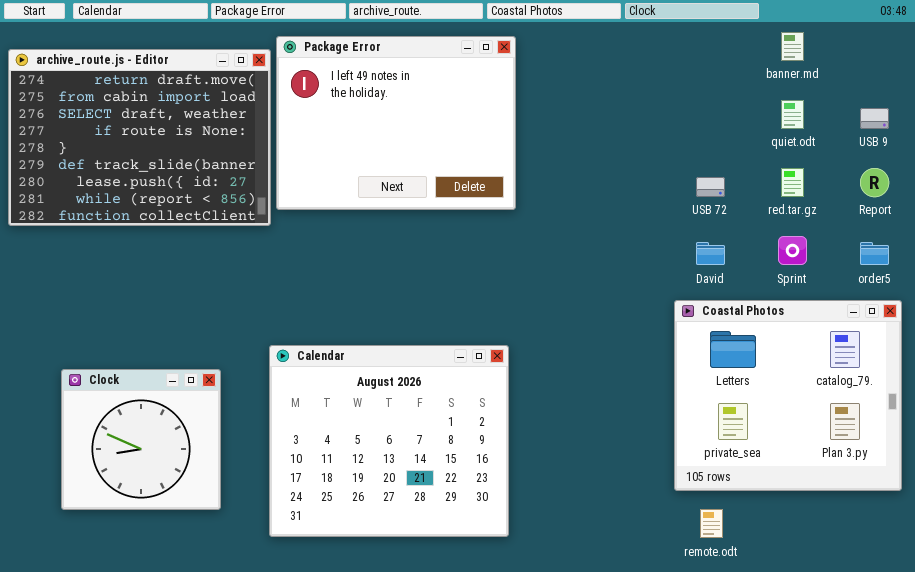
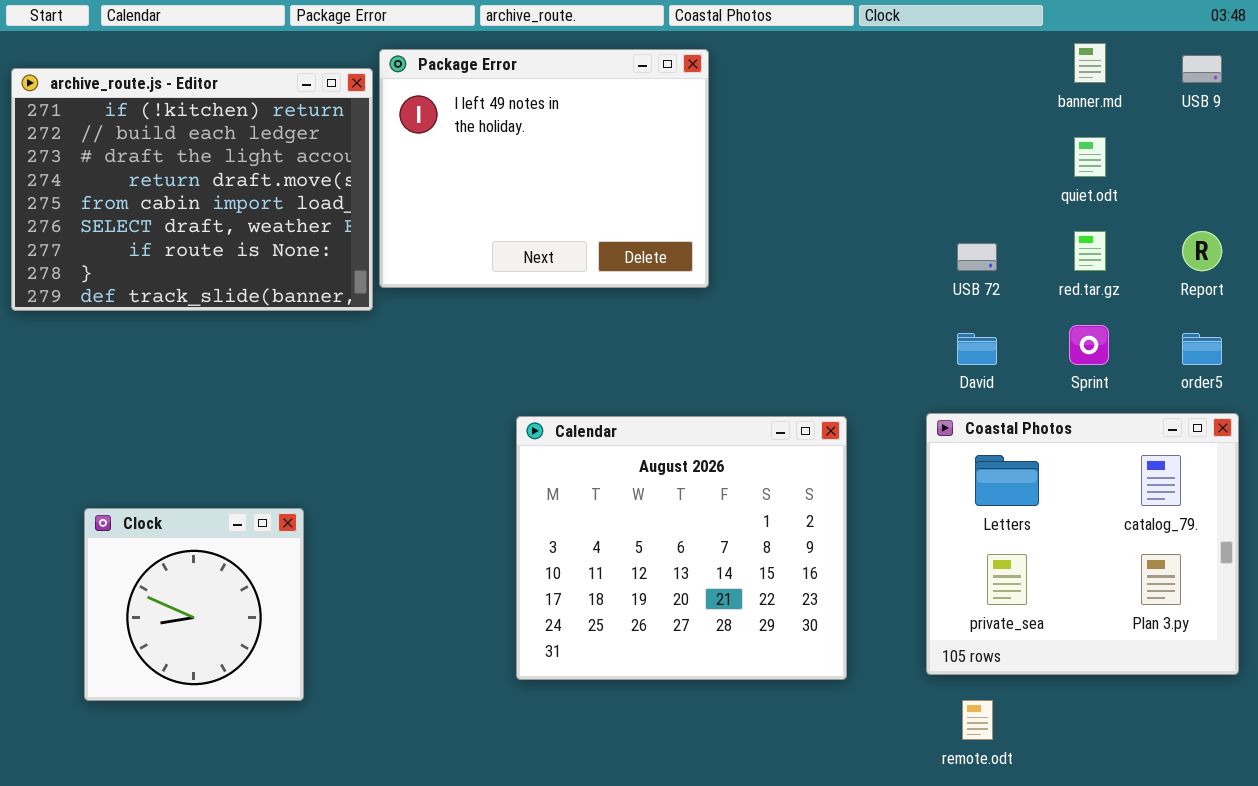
archive_route.js - Editor: [8,49,271,226] -> [11,68,373,311], scrolled up 3 rows
USB 9: [860,108,889,129] -> [1182,55,1222,83], moved
Calendar: [269,345,509,537] -> [516,416,847,680], moved

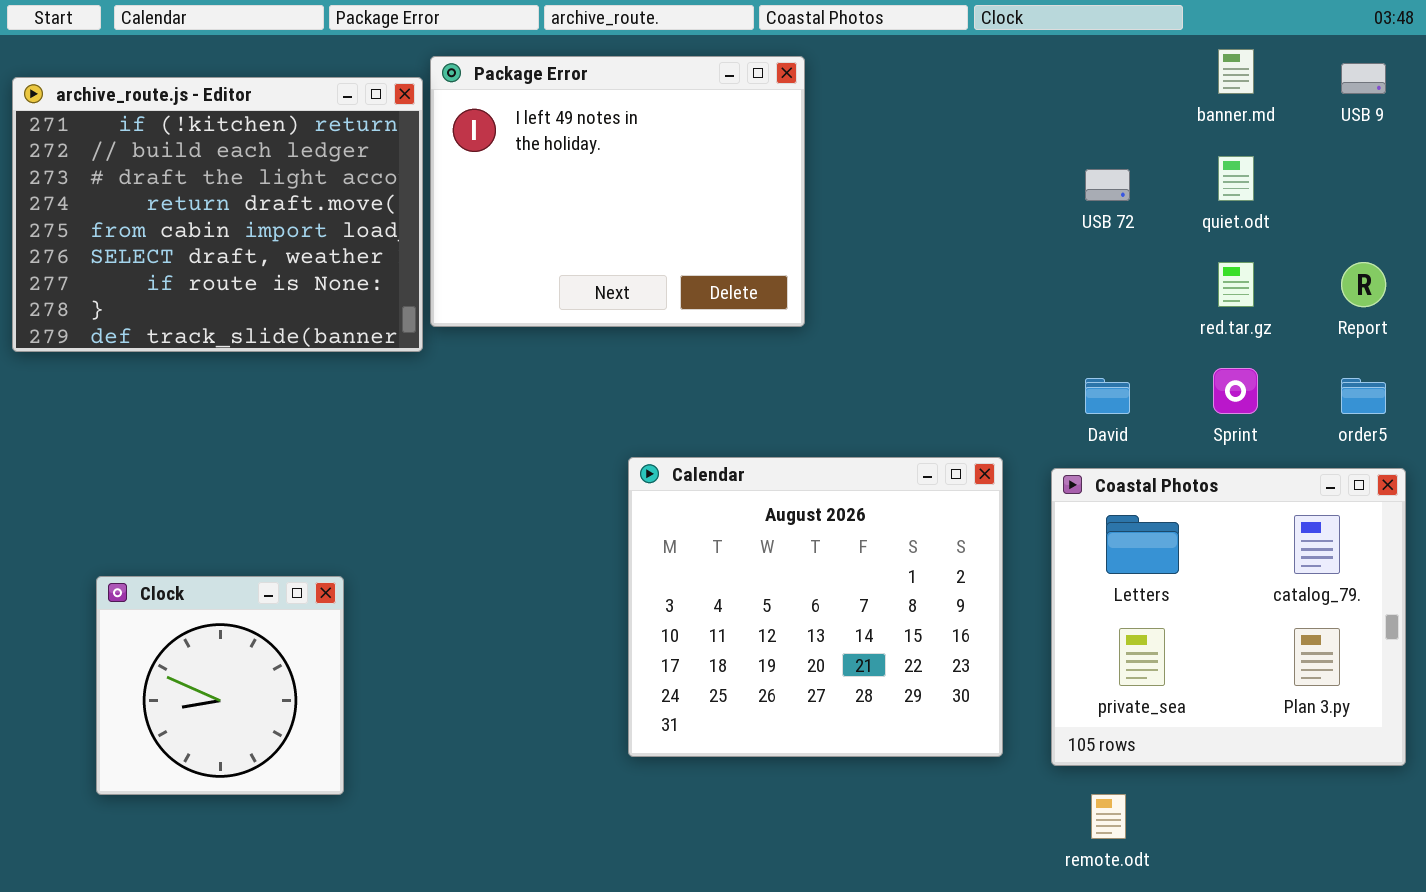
USB 72: [957,243,997,271] -> [1085,169,1130,201], moved
Calendar: [516,416,847,680] -> [628,457,1003,757], moved

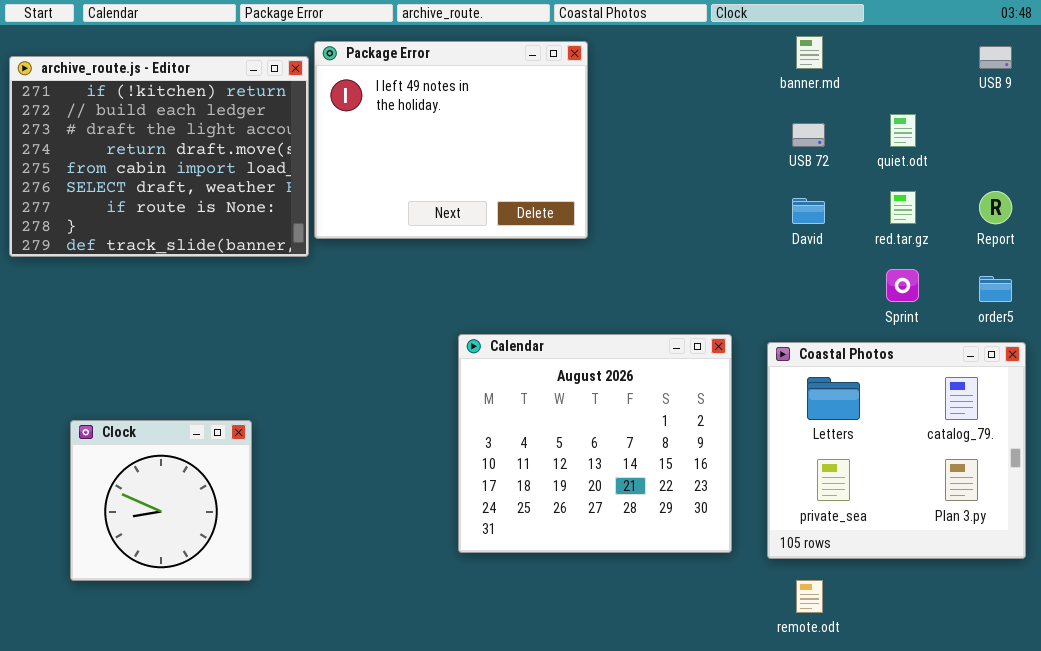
banner.md: [1218,49,1254,94] -> [796,36,823,69], moved
David: [1085,378,1130,414] -> [792,198,825,224], moved

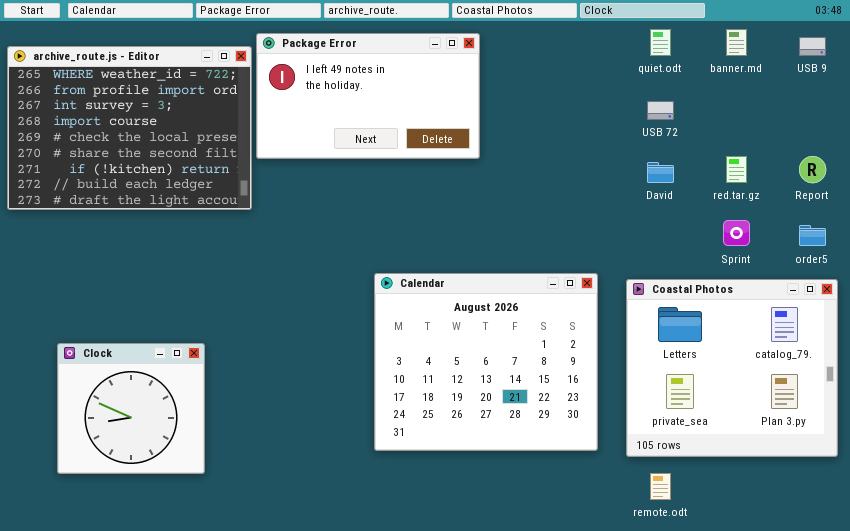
banner.md: [796,36,823,69] -> [726,29,747,56], moved
Package Error: [314,41,588,239] -> [256,33,480,159], resized
archive_route.js - Editor: [9,56,309,257] -> [7,46,252,210], scrolled up 6 rows
quiet.odt: [890,114,916,147] -> [650,29,671,56], moved

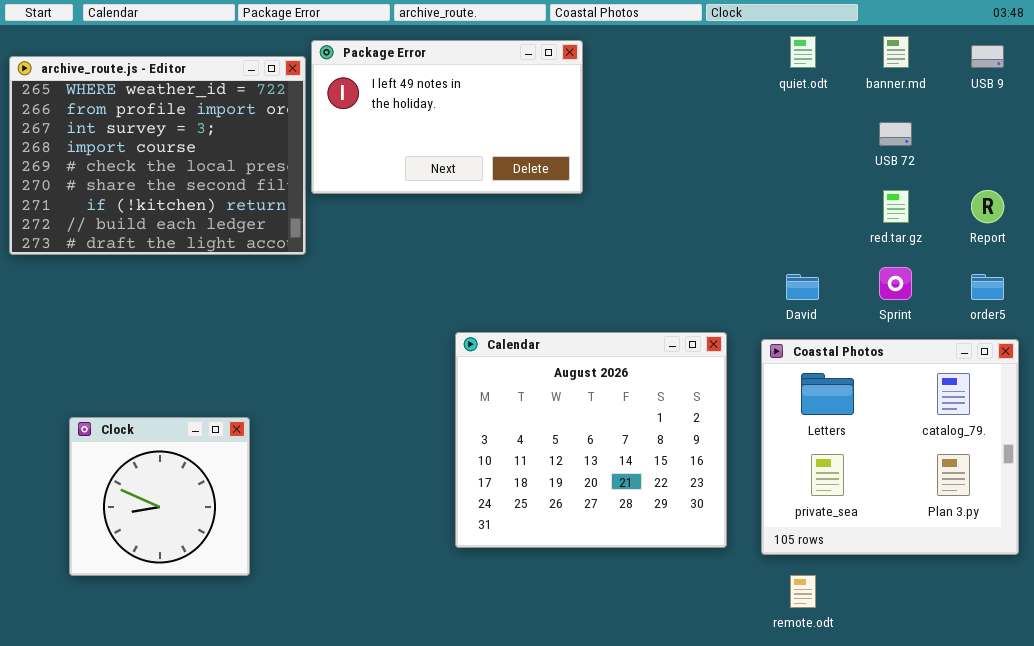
USB 72: [647,101,674,120] -> [879,122,912,146], moved
David: [647,162,674,183] -> [786,274,819,300], moved

